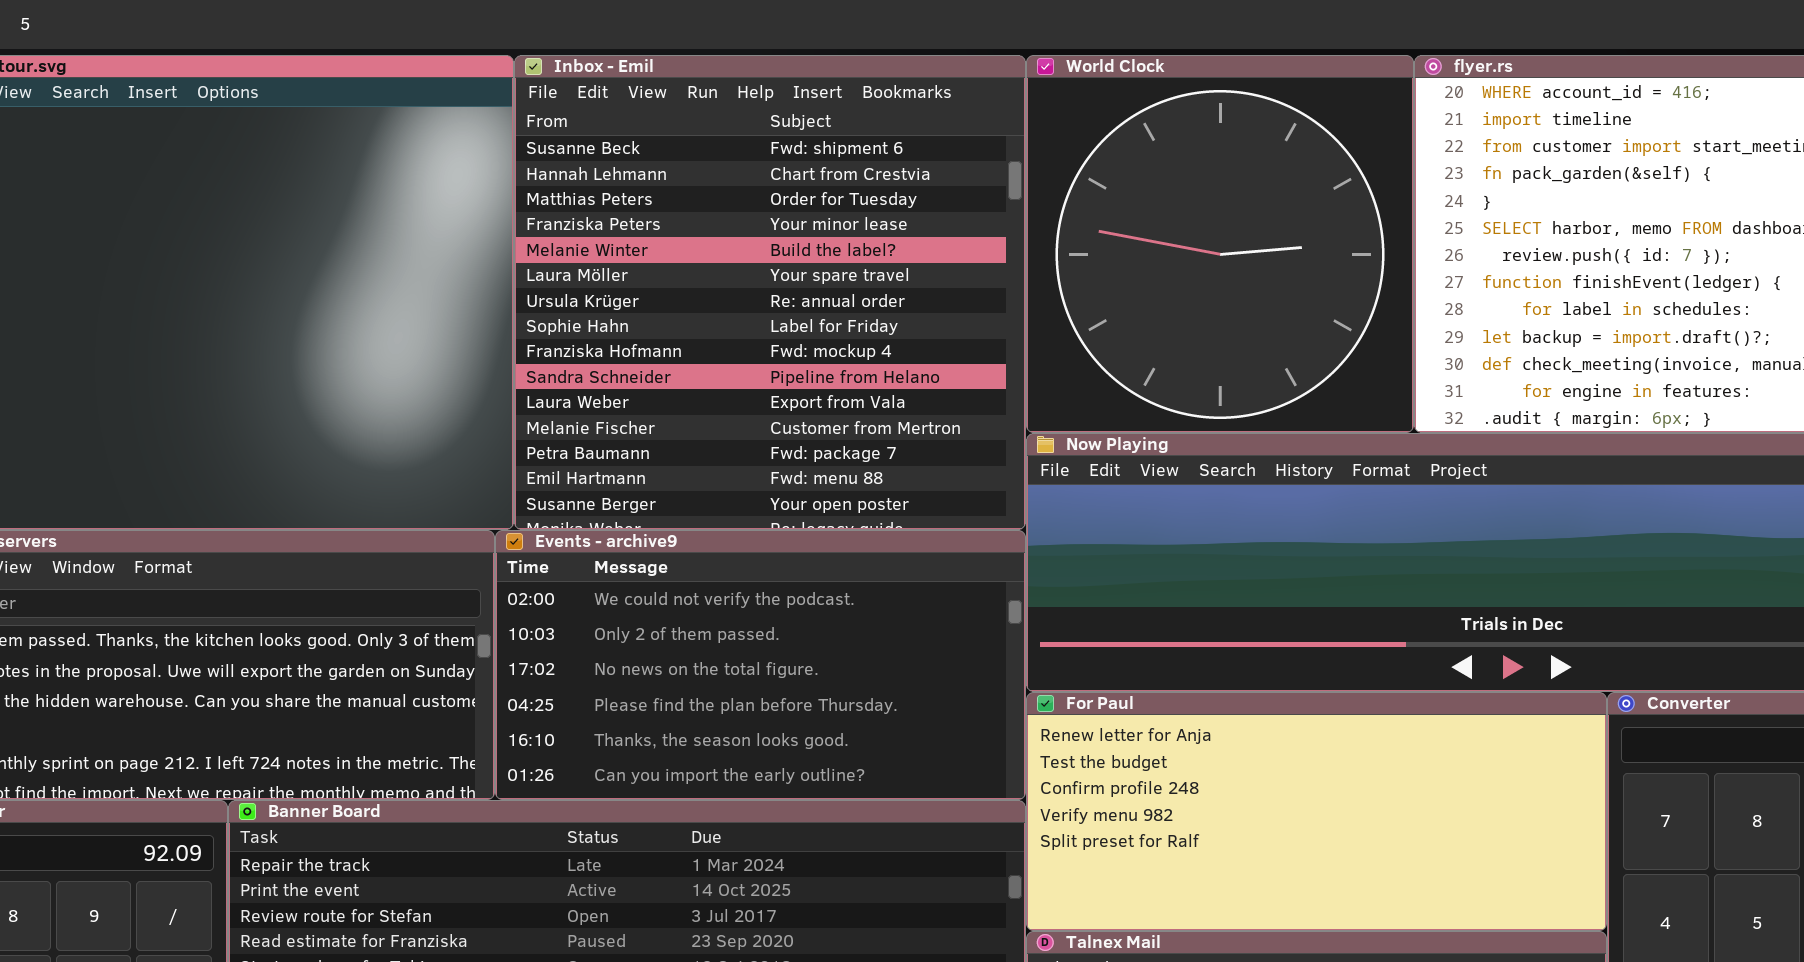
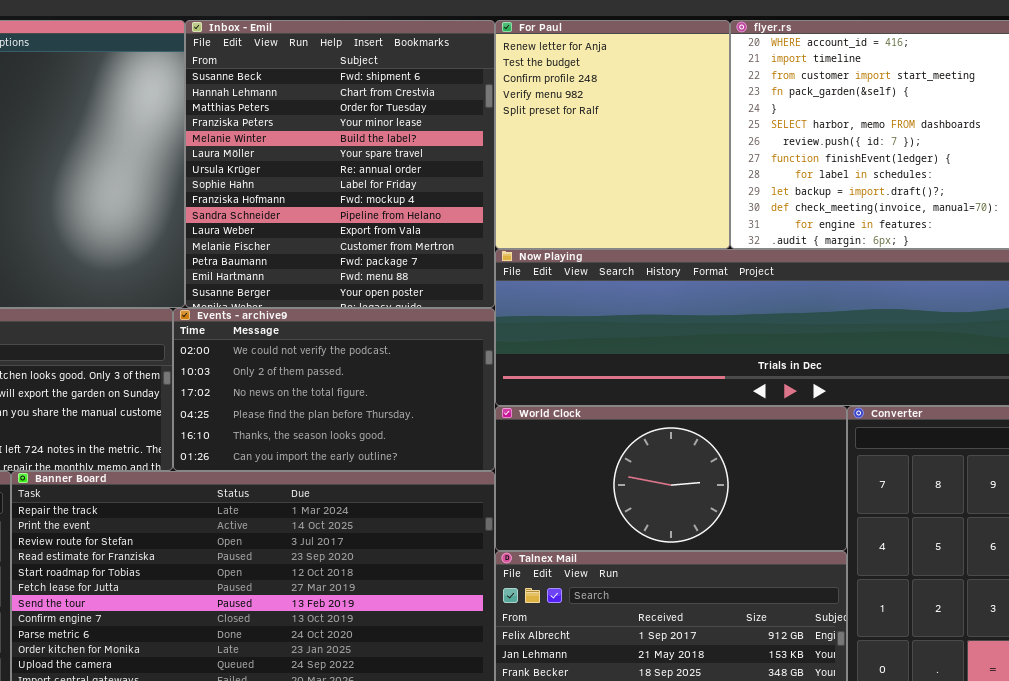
World Clock: [1026,55,1414,433] -> [495,406,847,551], moved, resized
For Paul: [1026,692,1607,931] -> [495,20,730,249], moved, resized

